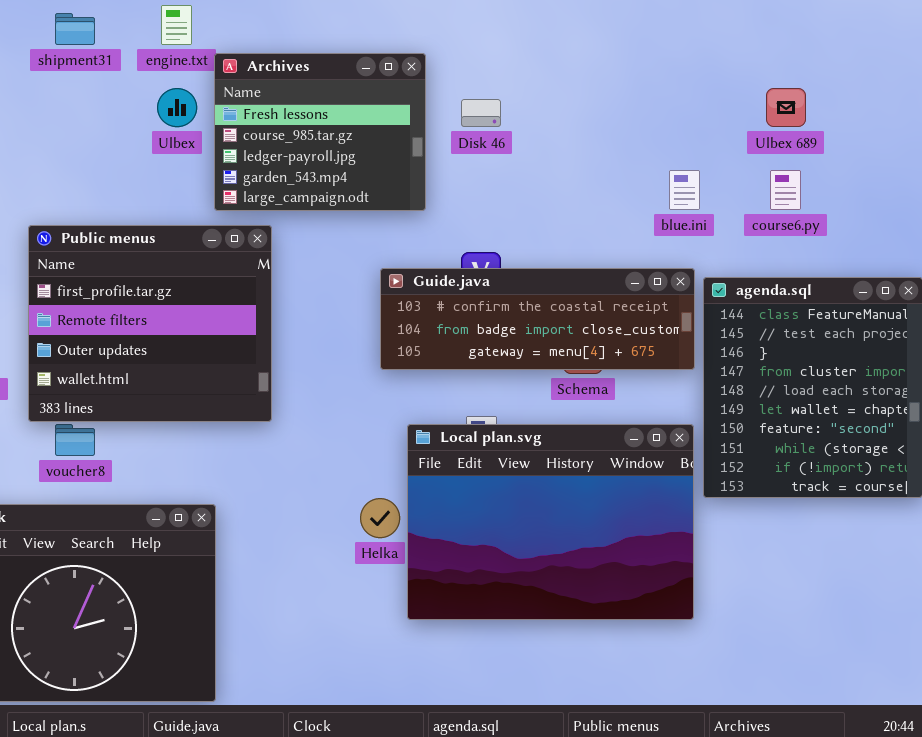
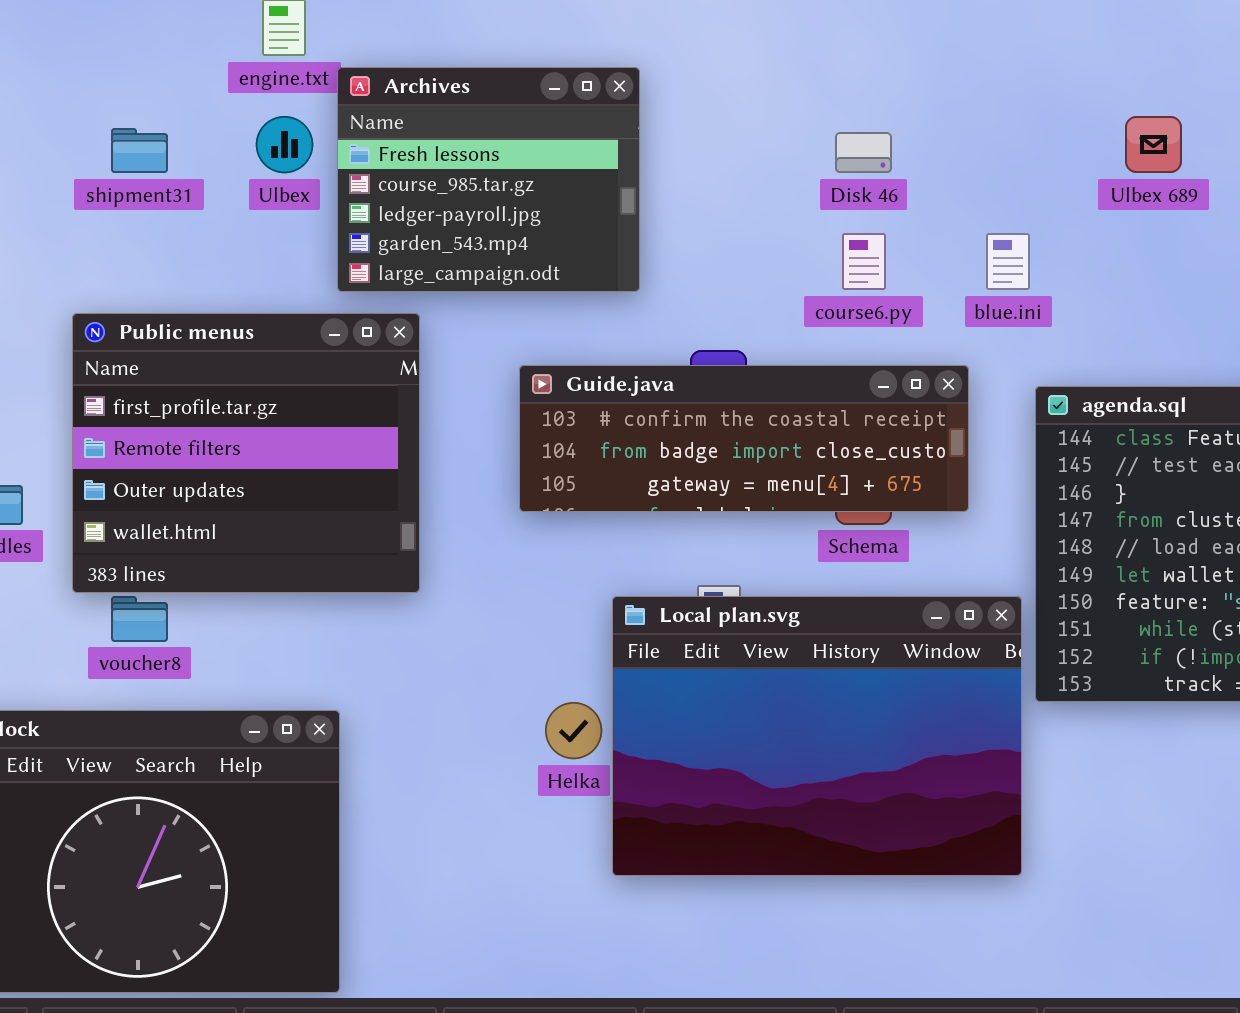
shipment31: [55,13,95,45] -> [111,128,168,173], moved
Disk 46: [461,99,501,127] -> [835,132,892,173], moved
course6.py: [770,170,801,210] -> [842,233,886,290], moved
Guide.java: [380,268,695,370] -> [519,365,969,512], moved

